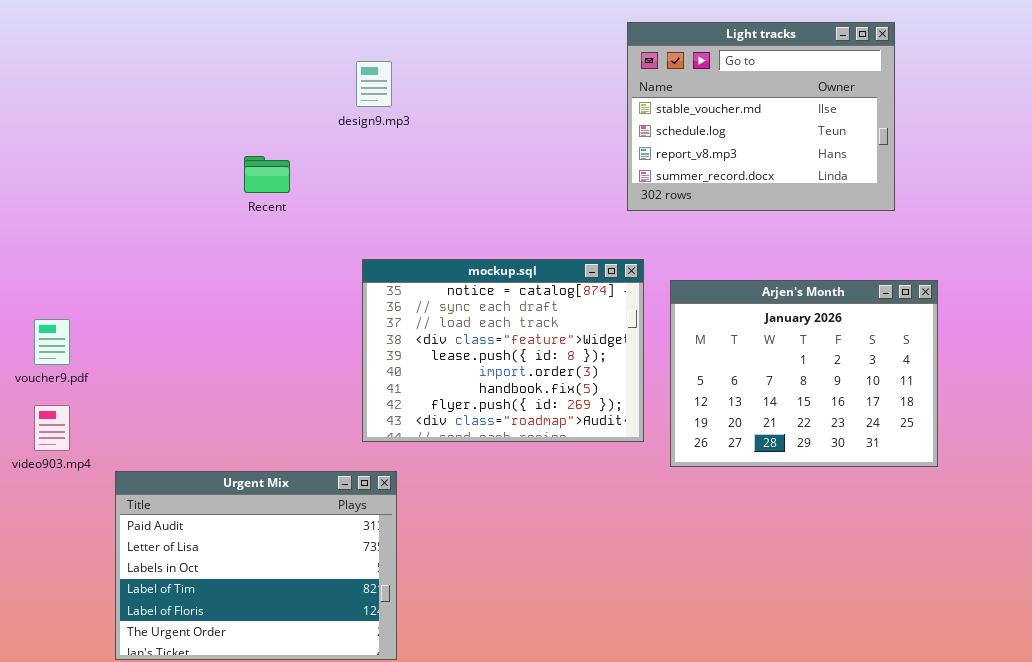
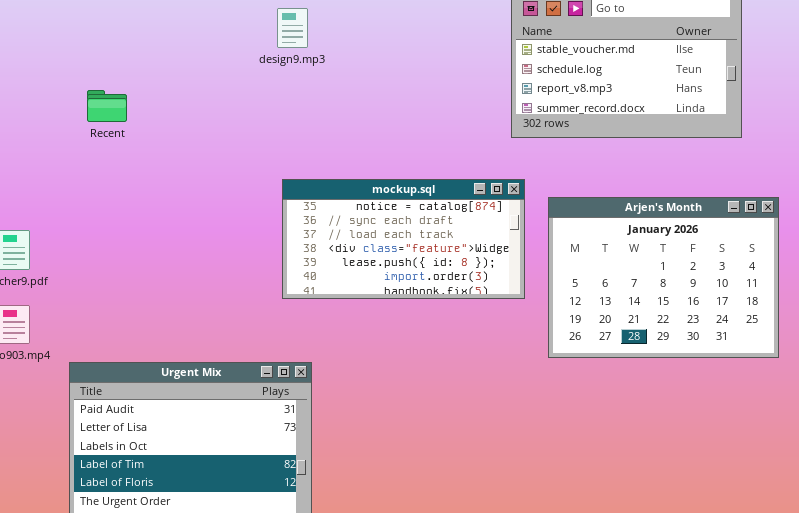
Recent: [244,156,290,193] -> [87,90,127,122], moved
mockup.sql: [362,259,644,442] -> [282,179,525,299], resized

